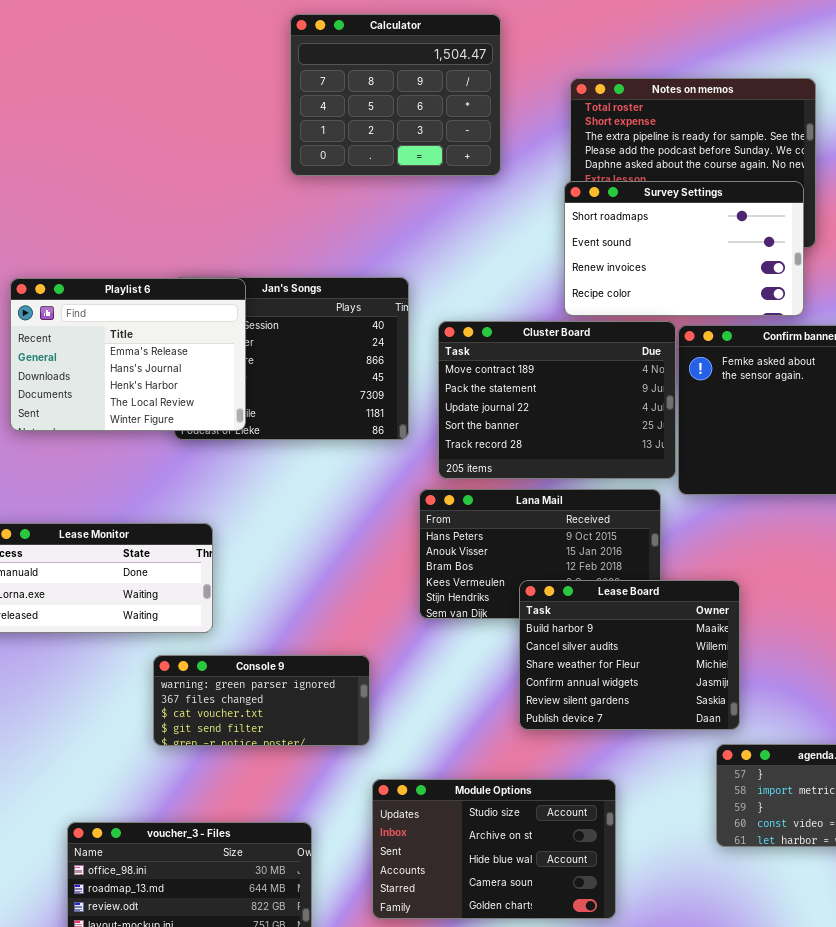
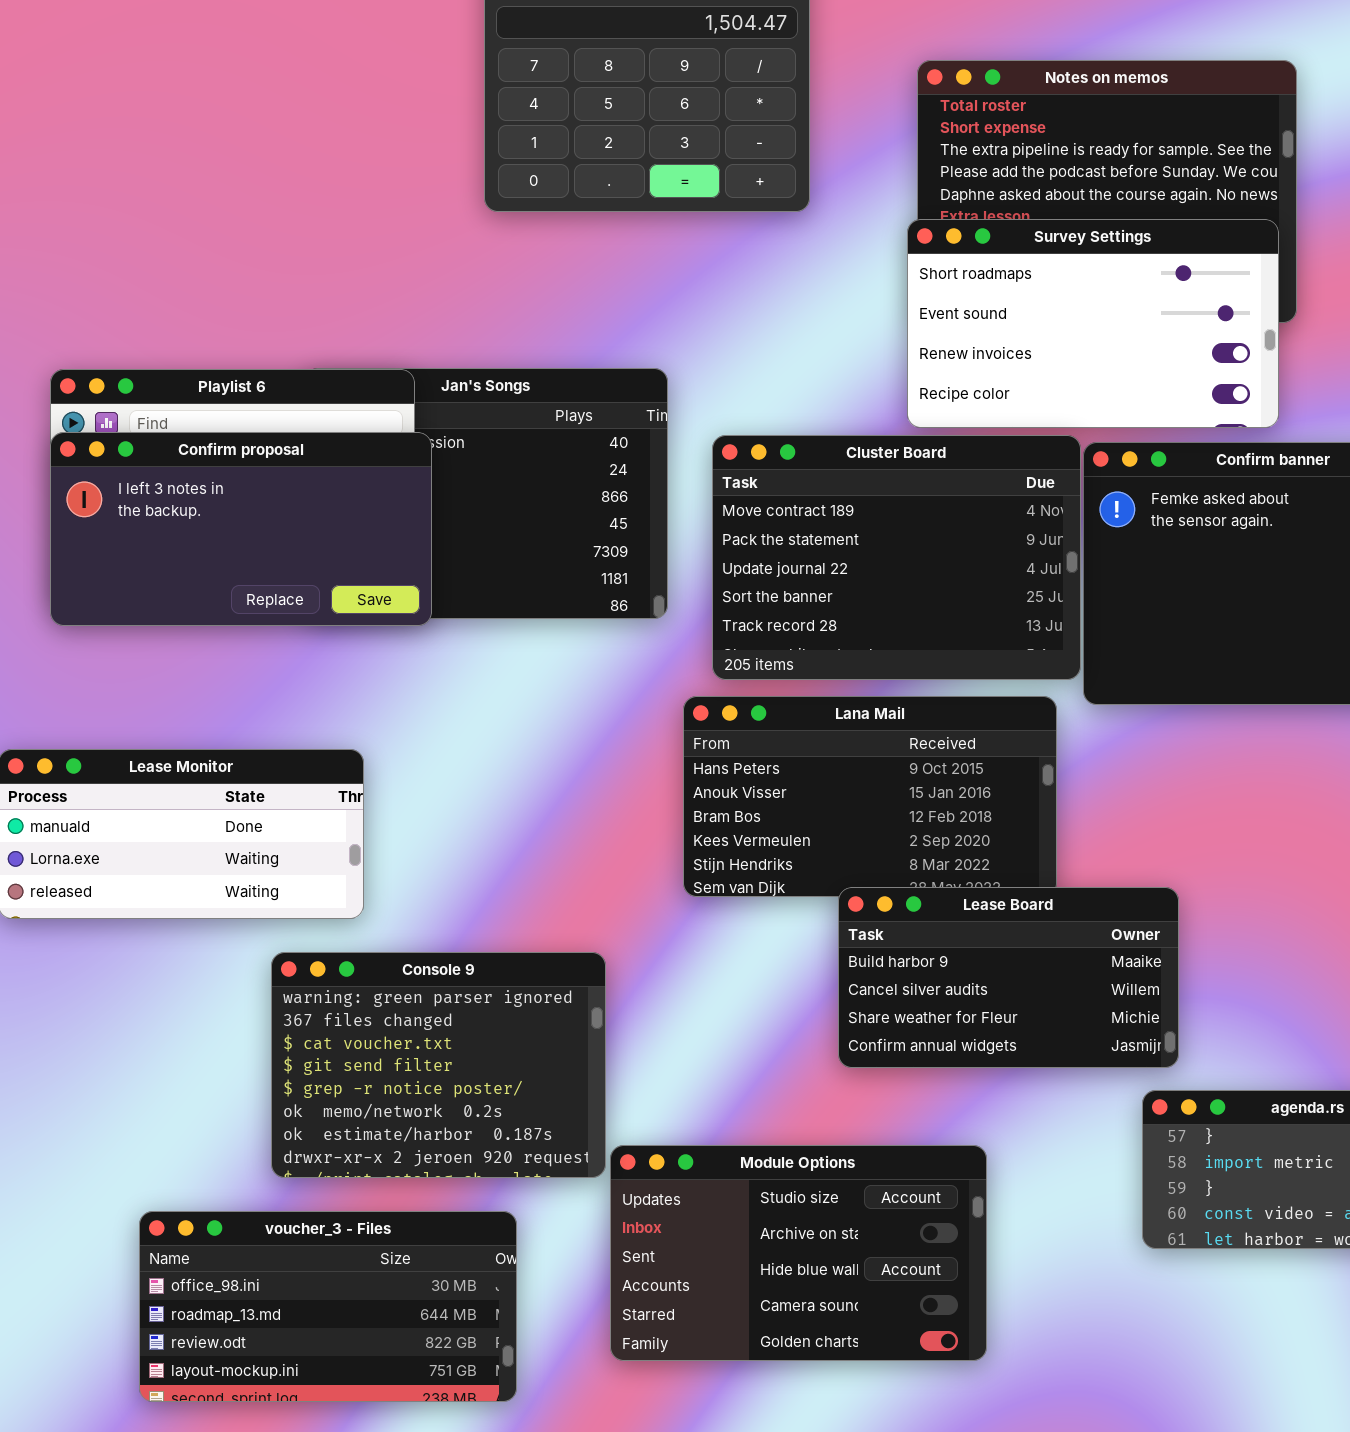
Confirm proposal: none -> [50,432,432,626], opened
Lease Board: [519,580,740,730] -> [838,887,1179,1068], resized
Console 9: [153,655,370,746] -> [271,952,606,1178], resized

